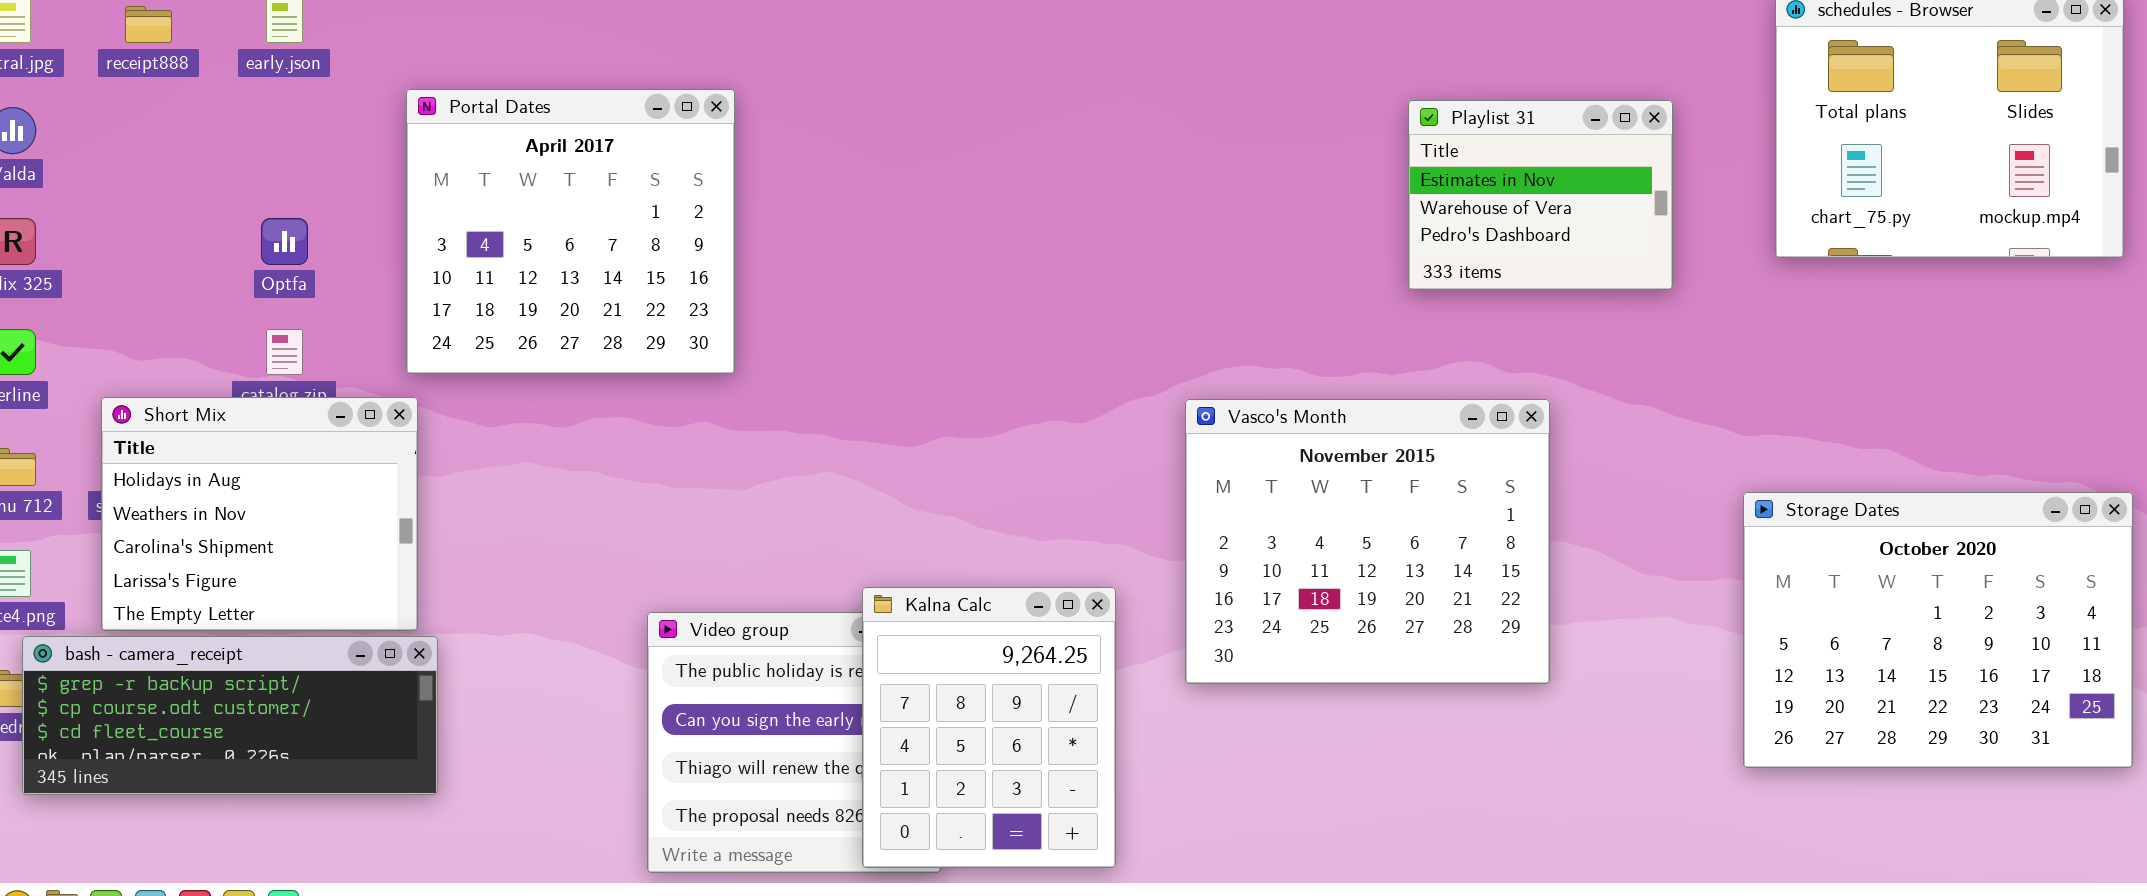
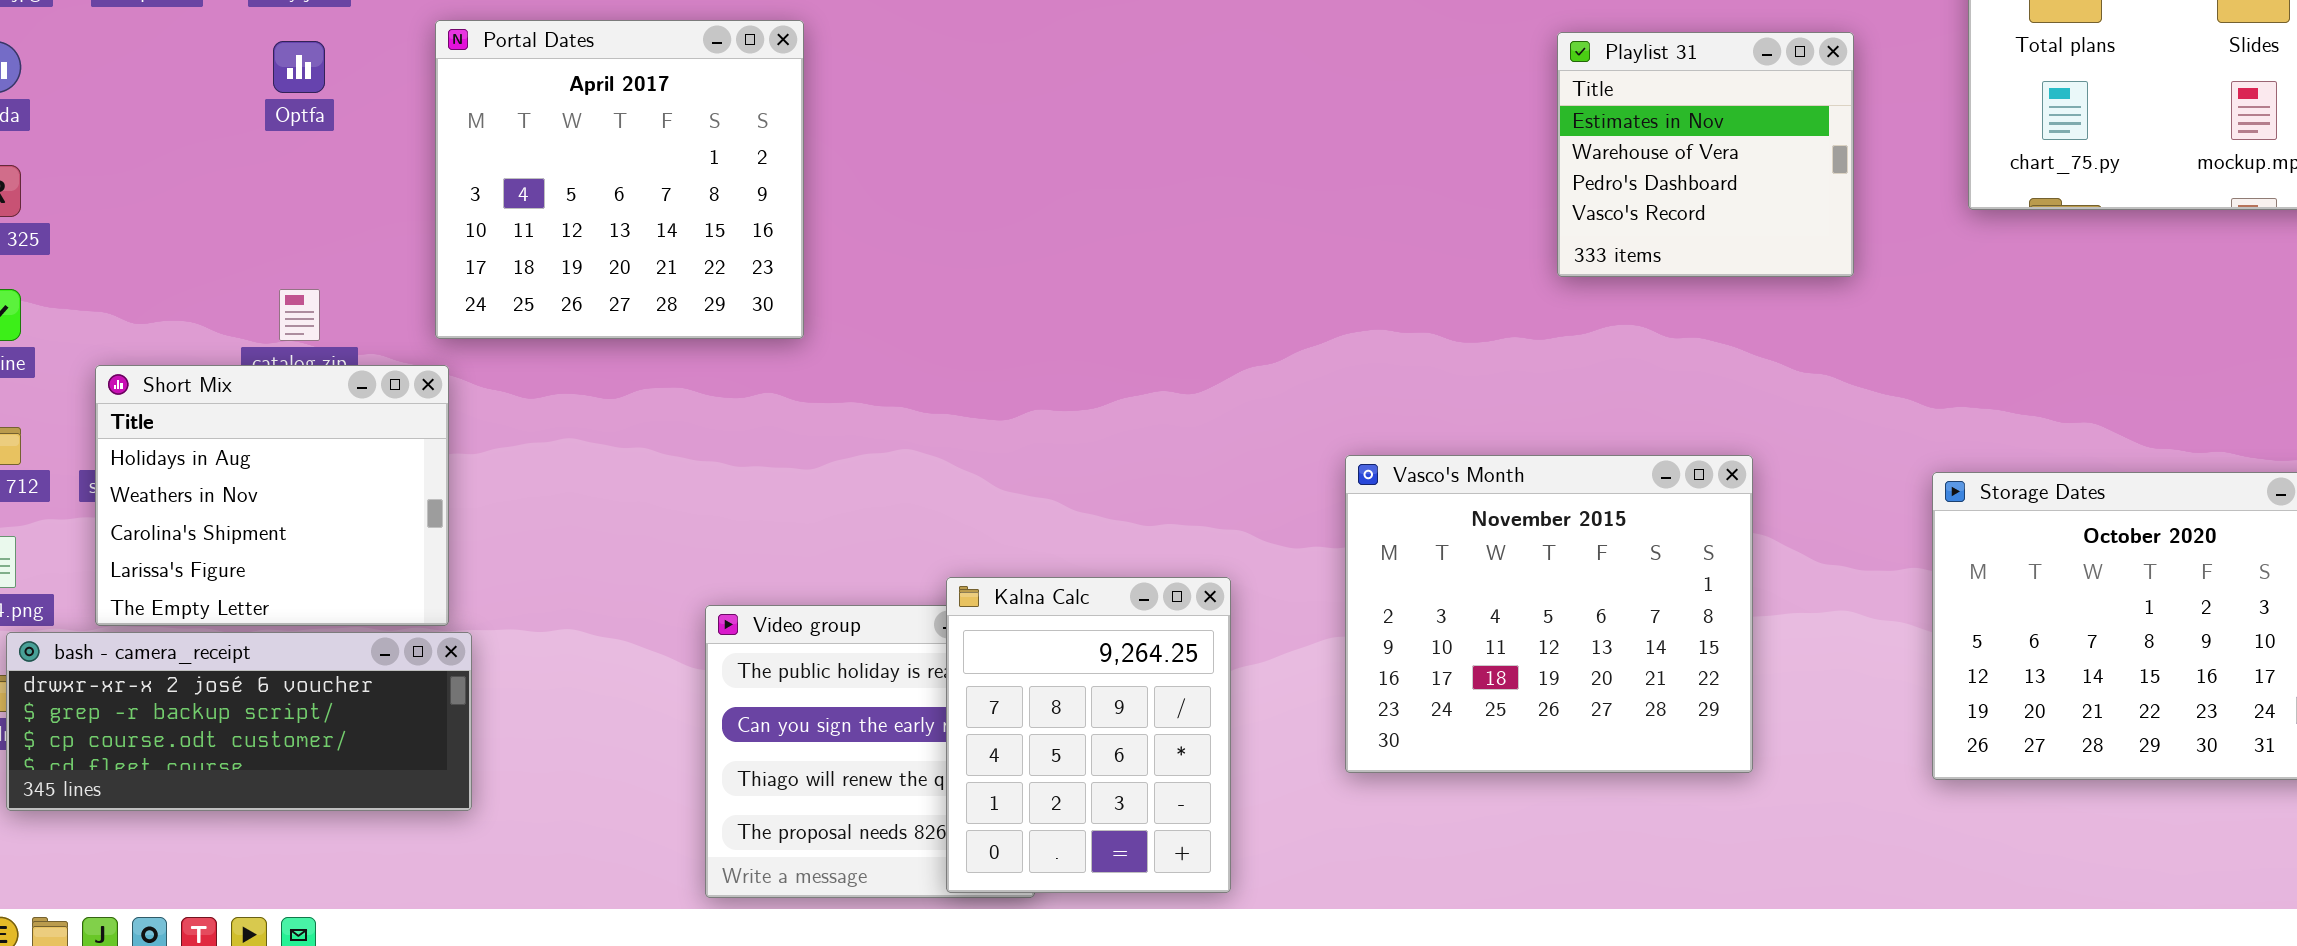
Playlist 31: [1408,100,1673,290] -> [1557,32,1854,277], resized
Optfa: [261,218,308,265] -> [273,41,325,93], moved
Vasco's Month: [1185,399,1550,684] -> [1345,455,1753,773], moved
bash - camera_receipt: [22,636,438,795] -> [6,632,472,811], scrolled up 1 row

